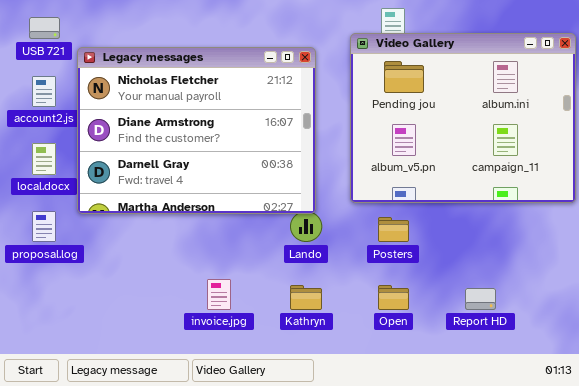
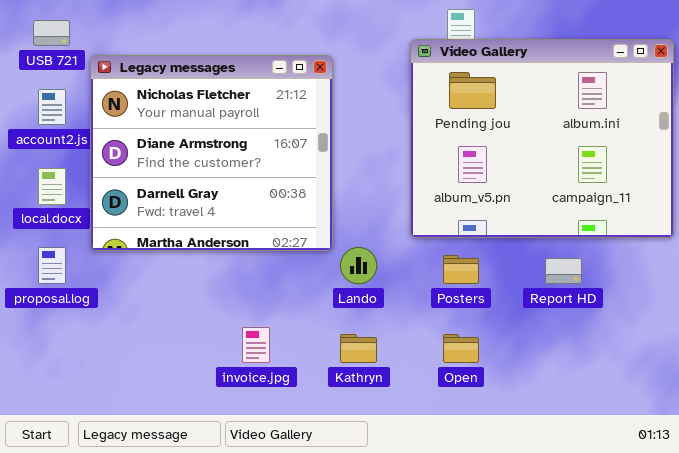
Legacy messages: [77,47,316,214] -> [90,55,333,251], resized
Report HD: [465,288,496,310] -> [545,258,582,284], moved

